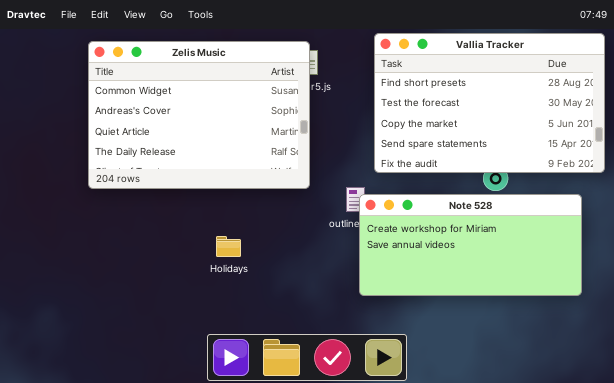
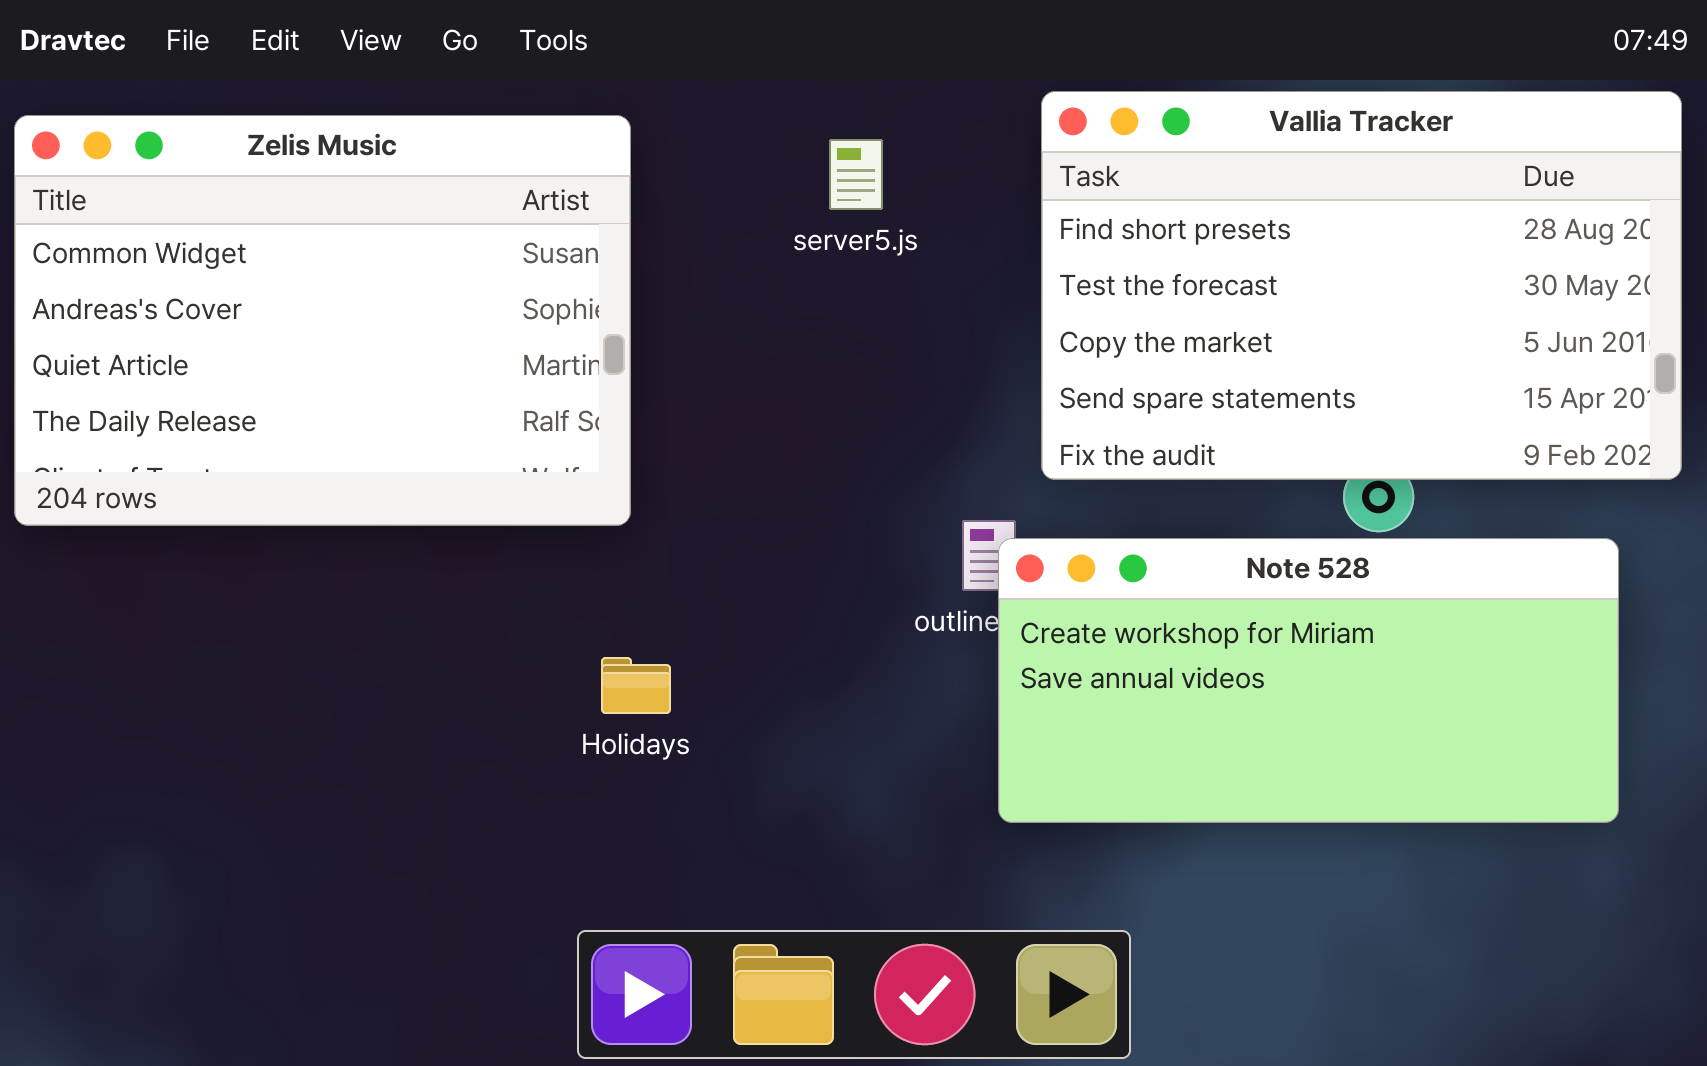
Zelis Music: [88,41,310,189] -> [14,115,631,526], moved

